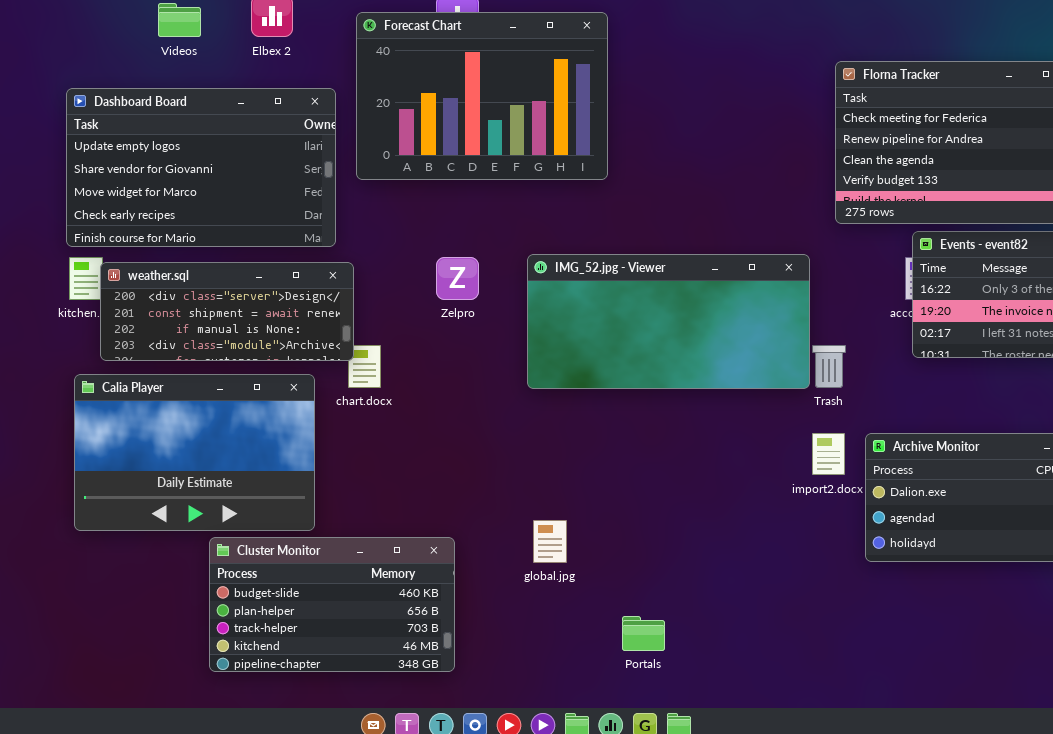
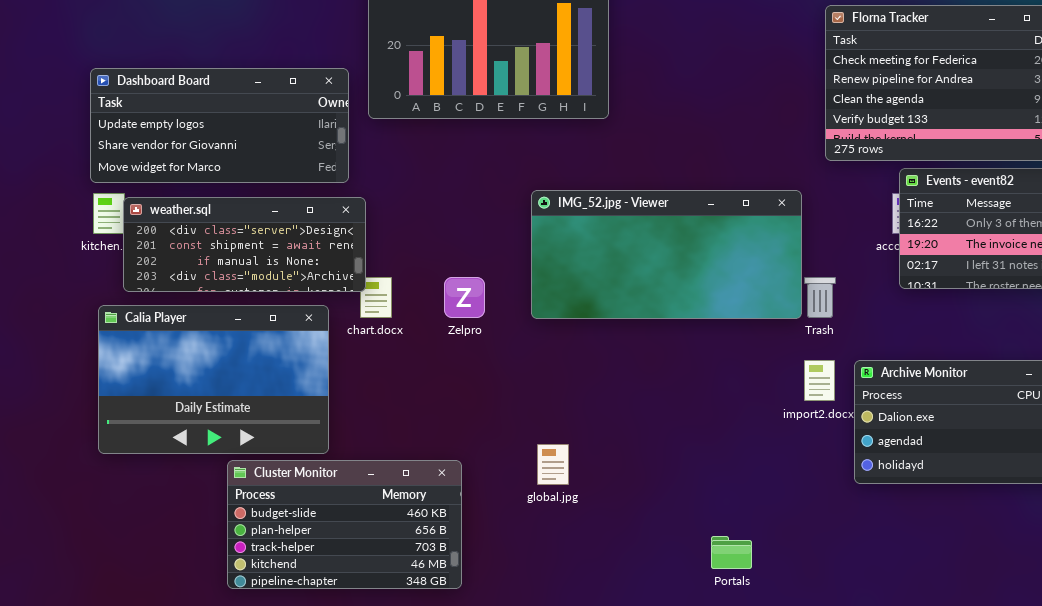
Dashboard Board: [66,88,336,247] -> [90,68,349,183], resized
Zelpro: [436,257,479,300] -> [444,277,485,318], moved
Portals: [622,616,665,651] -> [711,536,752,569], moved

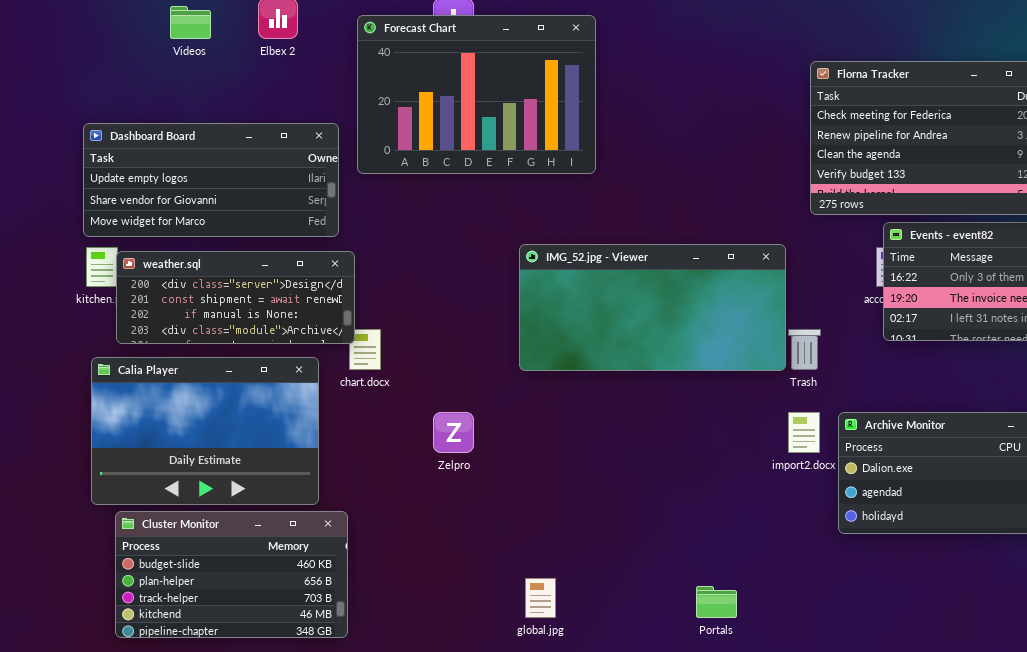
Zelpro: [444,277,485,318] -> [433,412,474,453], moved
global.jpg: [537,444,569,485] -> [525,578,556,618], moved
Cluster Monitor: [227,460,462,589] -> [115,511,348,638], moved

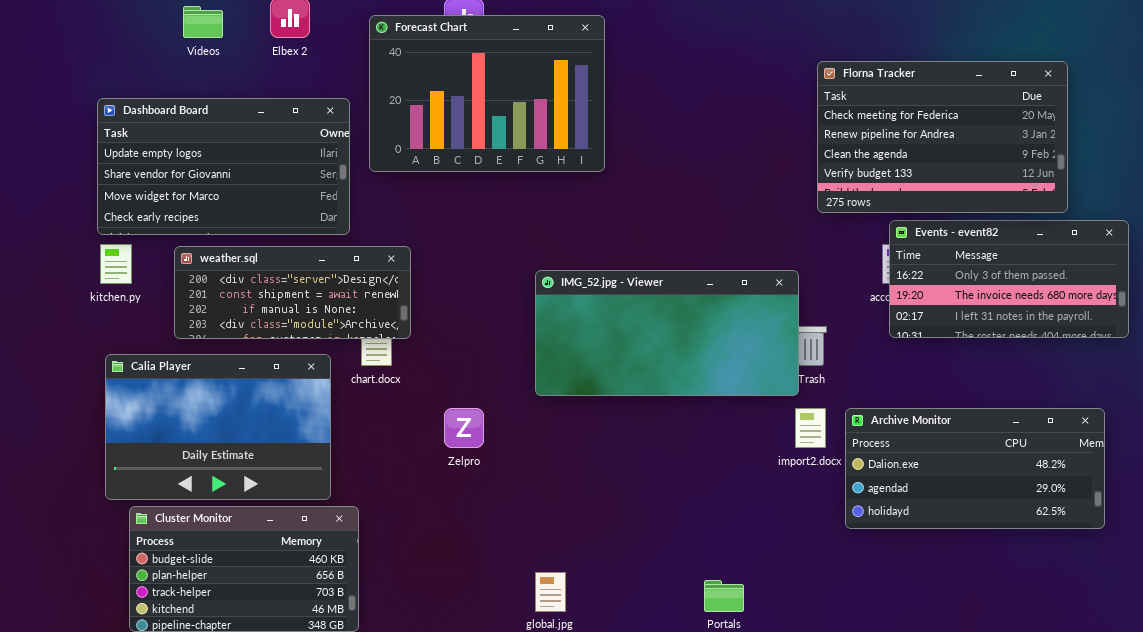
Dashboard Board: [83,123,339,237] -> [97,98,350,235], resized
IMG_52.jpg - Viewer: [519,244,786,371] -> [535,270,799,396], moved
weather.sql: [116,251,355,344] -> [174,246,411,339], moved

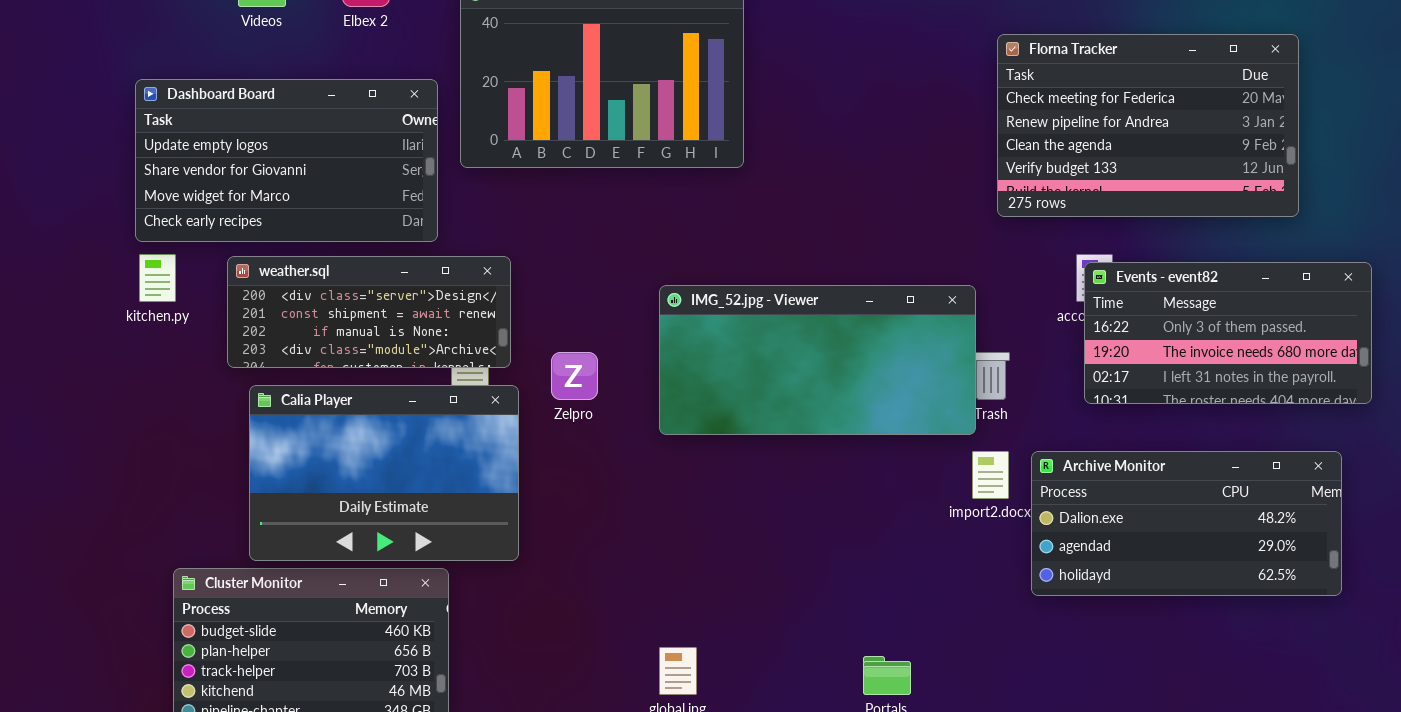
Events - event82: [889,220,1129,338] -> [1084,262,1372,404], moved
Calia Player: [105,354,331,500] -> [249,385,519,561], moved
Zelpro: [444,408,484,448] -> [551,352,598,400], moved

